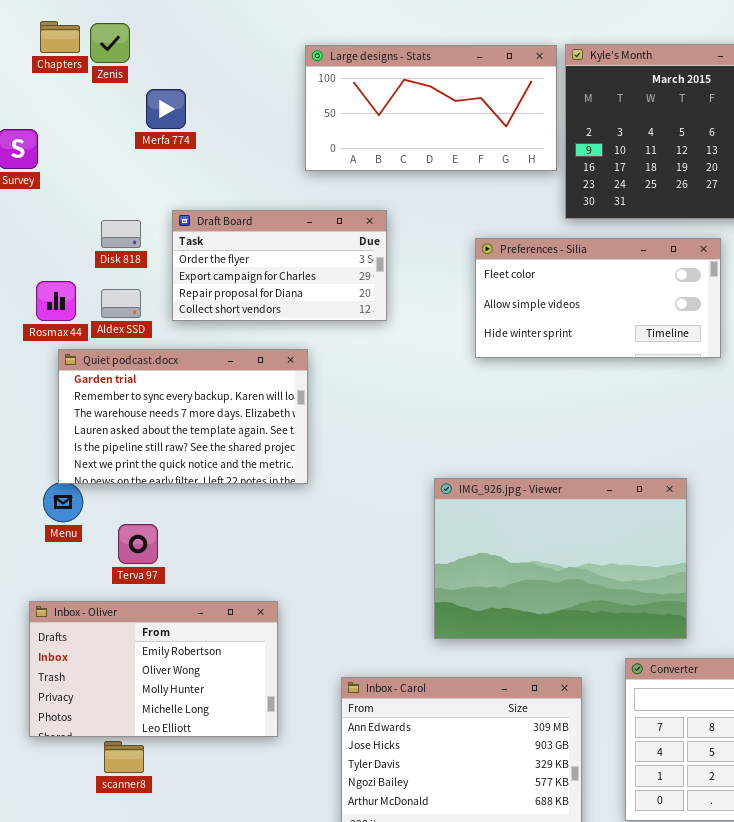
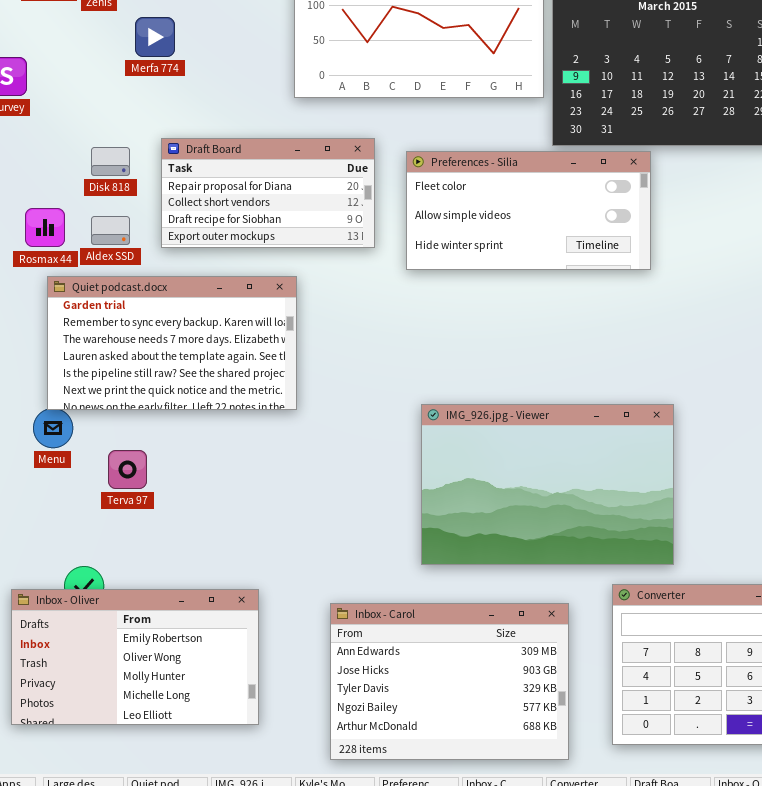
Draft Board: [172,210,387,321] -> [161,138,375,248], scrolled down 2 rows
Preferences - Silia: [475,238,721,358] -> [406,151,651,270], moved
Inbox - Oliver: [29,601,278,737] -> [11,589,259,725], moved

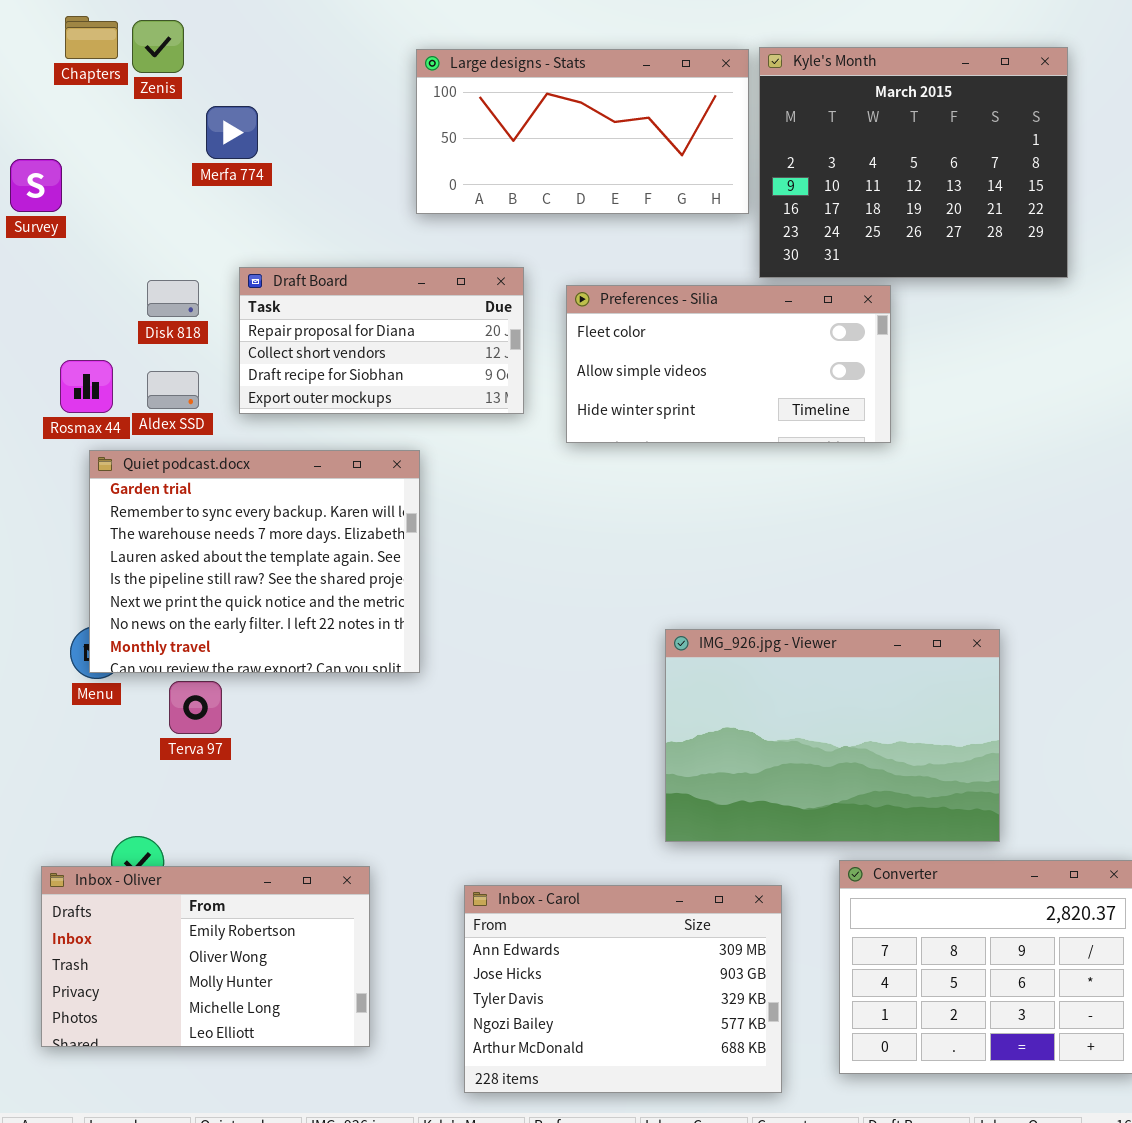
Quiet podcast.docx: [47,276,297,410] -> [89,450,420,673], resized
IMG_926.jpg - Viewer: [421,404,674,565] -> [665,629,1000,842], moved

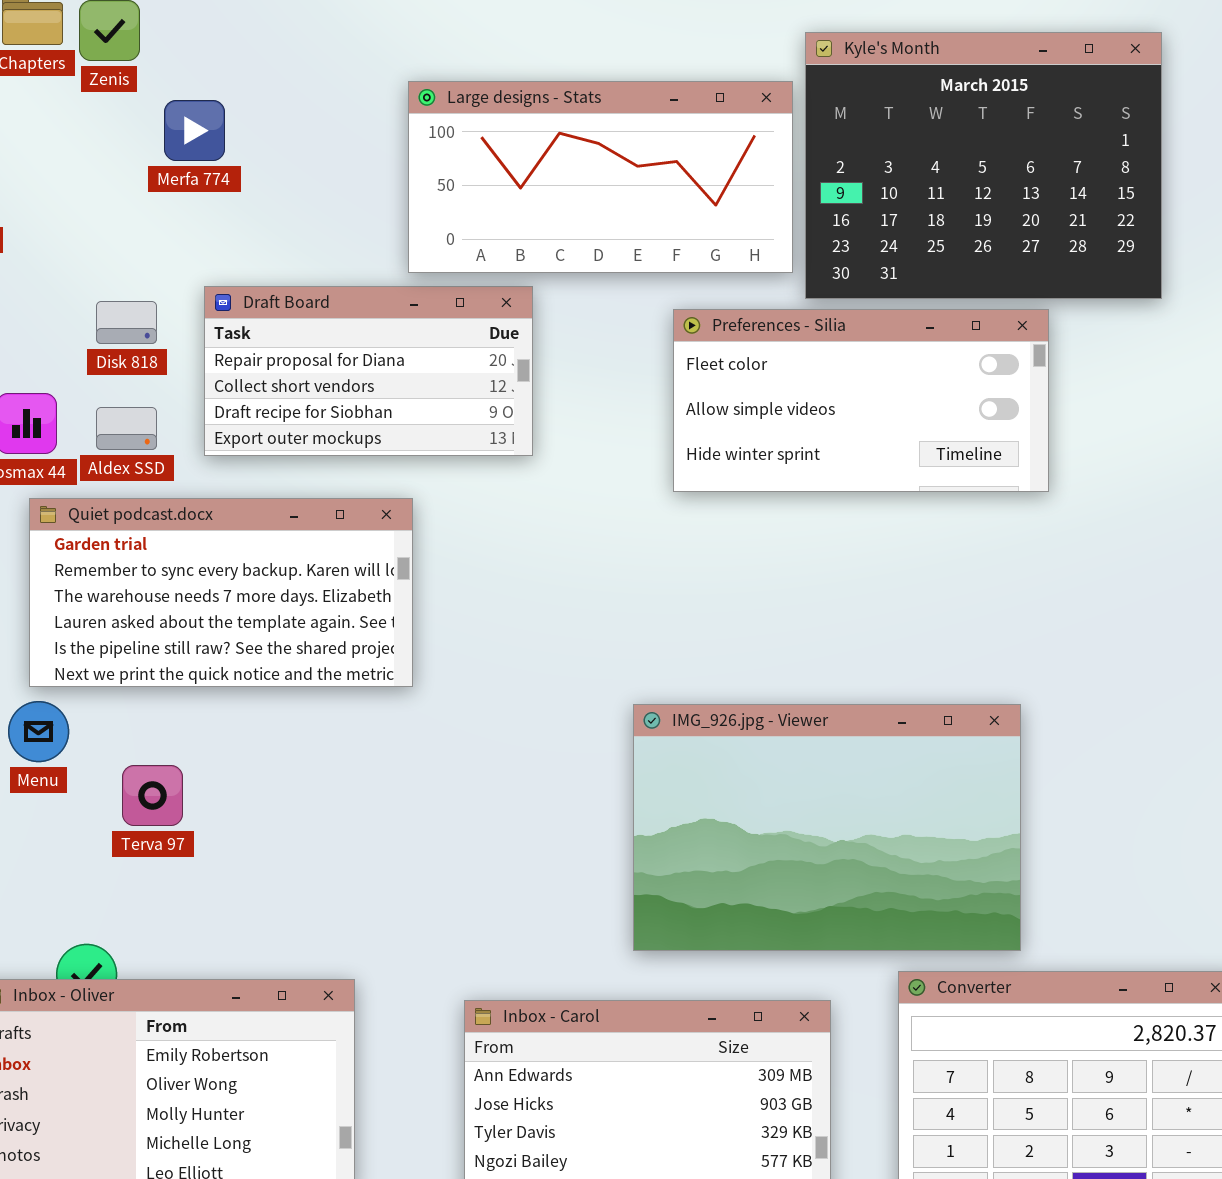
Large designs - Stats: [416,49,749,214] -> [408,81,793,273], moved
Preferences - Silia: [566,285,891,443] -> [673,309,1049,492], moved
Quiet podcast.docx: [89,450,420,673] -> [29,498,413,687], resized
IMG_926.jpg - Viewer: [665,629,1000,842] -> [633,704,1021,951], moved

